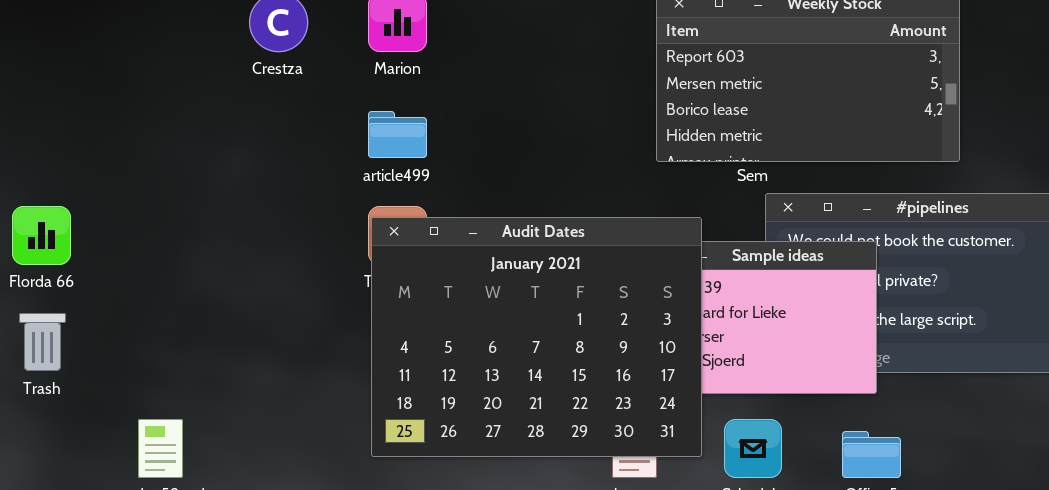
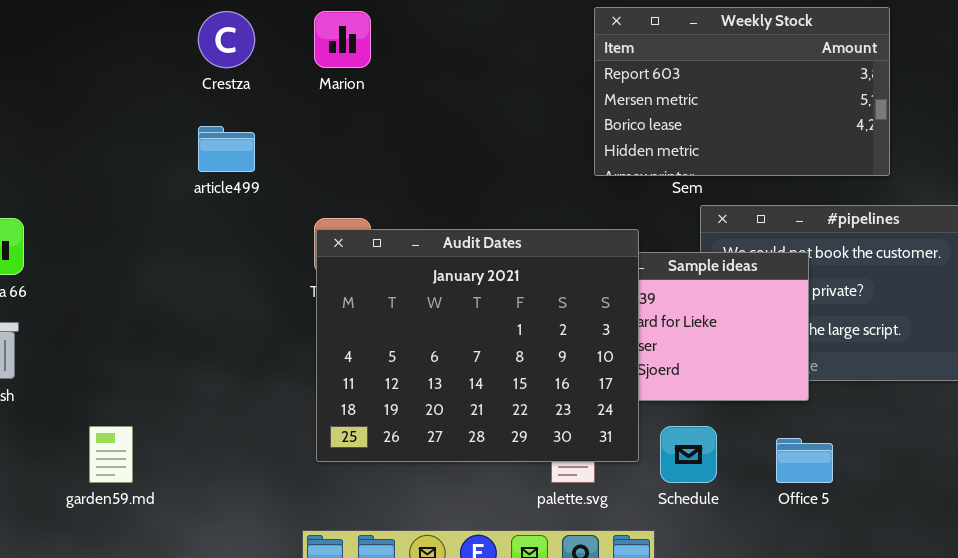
article499: [368,111,427,158] -> [198,126,255,172], moved

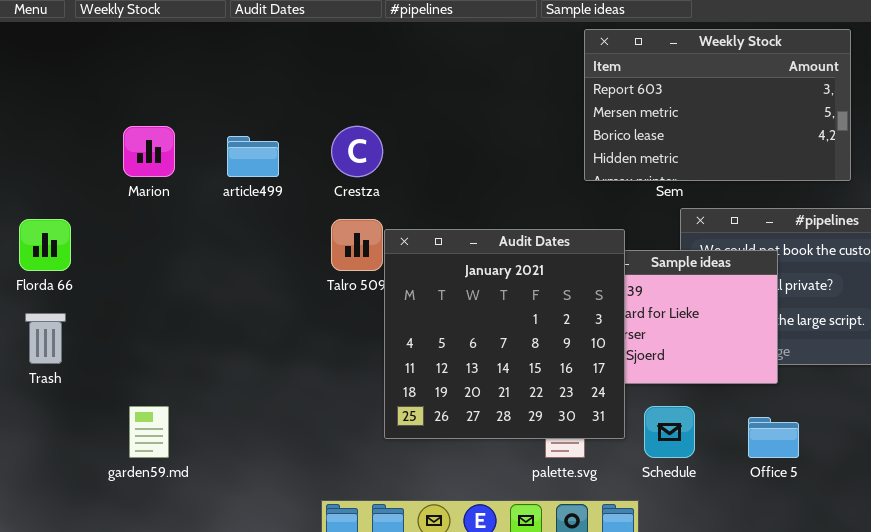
Crestza: [198,11,255,68] -> [331,126,383,177], moved
Marion: [314,11,371,68] -> [123,126,175,177], moved
Audit Dates: [316,229,639,462] -> [384,229,625,439], resized

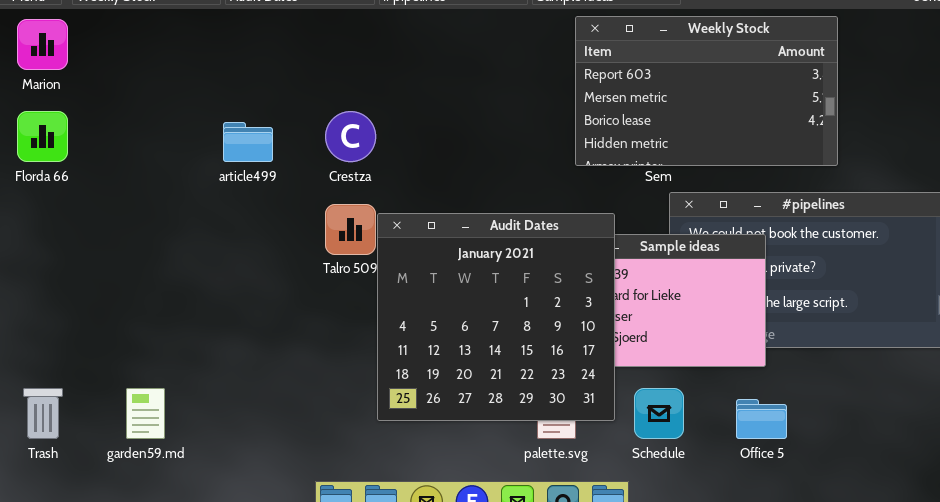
Marion: [123,126,175,177] -> [17,19,68,70], moved
Florda 66: [19,219,71,271] -> [17,111,68,162], moved
Trash: [25,313,66,364] -> [23,388,63,439], moved

